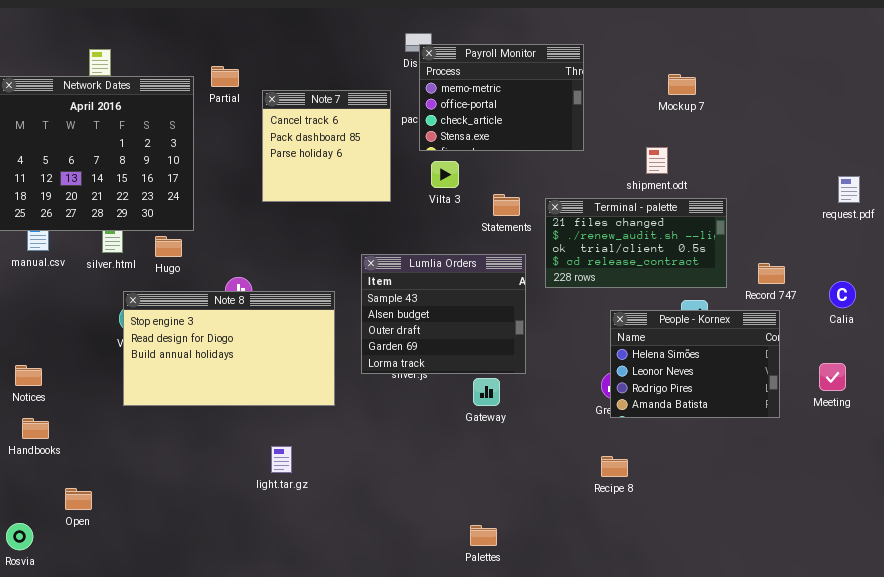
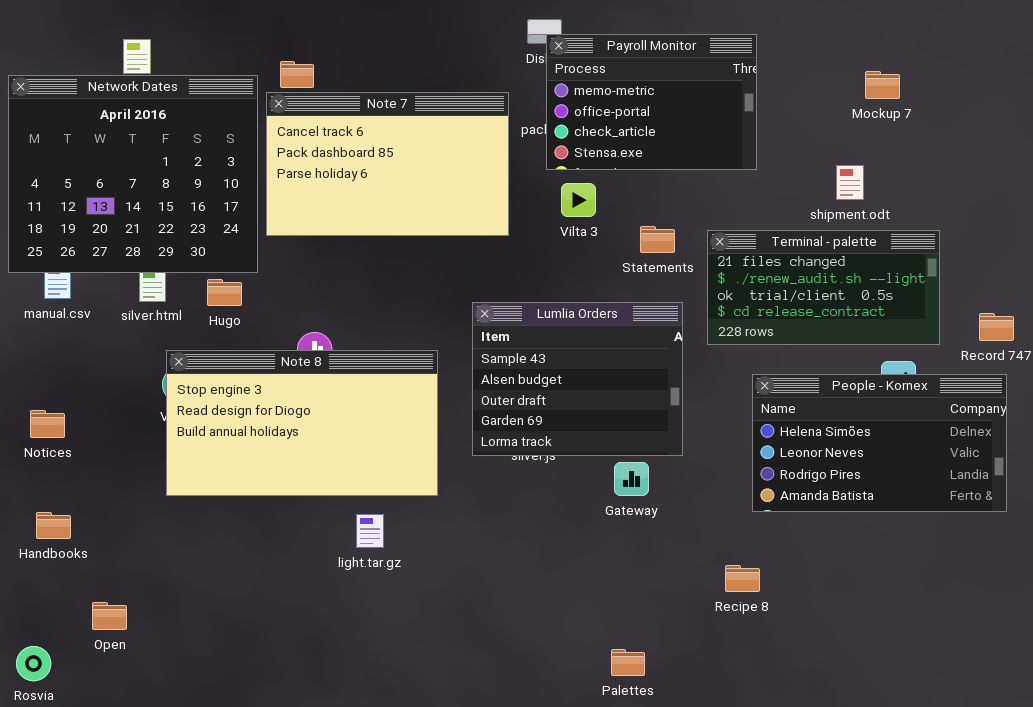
Note 7: [262,90,391,202] -> [266,92,509,236], resized
People - Kornex: [610,310,780,418] -> [752,374,1007,512], resized
Notices: [15,365,42,386] -> [30,410,65,438], moved
light.tar.gz: [271,446,292,473] -> [356,514,384,548], moved
Recipe 8: [601,456,628,477] -> [725,565,760,592], moved

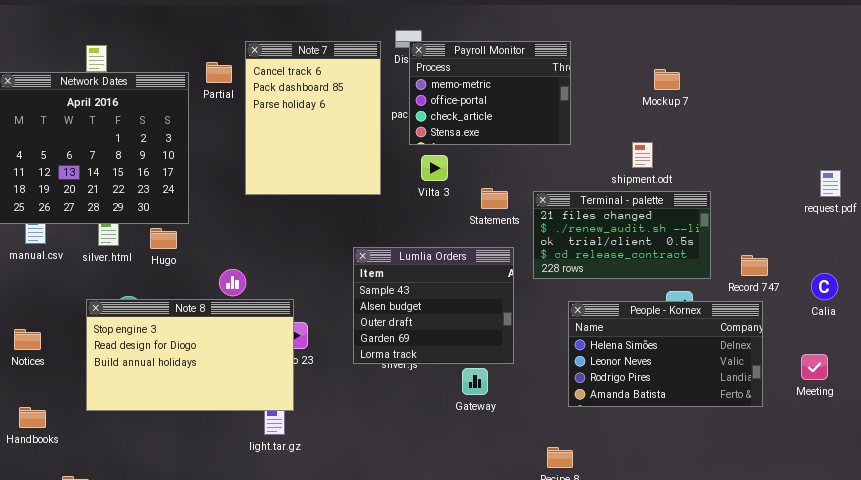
Note 7: [266,92,509,236] -> [245,41,381,195], resized
Note 8: [166,350,438,496] -> [86,299,294,411], moved

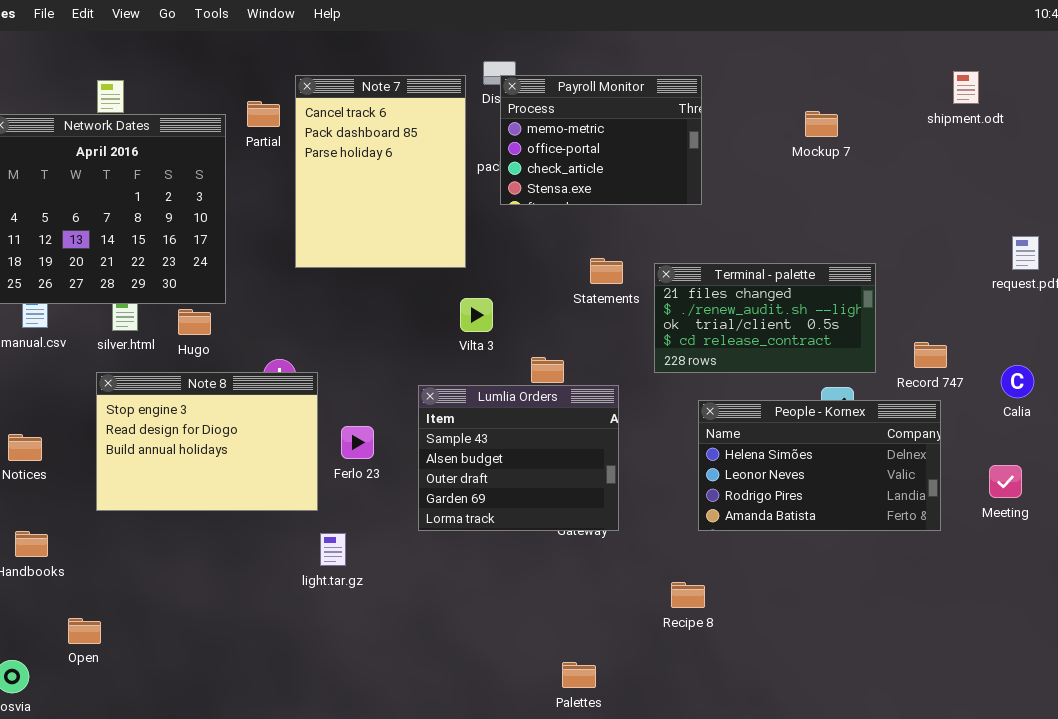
shipment.odt: [632,142,653,168] -> [953,71,979,104], moved
Vilta 3: [421,155,448,181] -> [460,298,493,332], moved
Lumlia Orders: [353,247,514,364] -> [418,385,619,531], moved
Note 8: [86,299,294,411] -> [96,372,318,511], moved, resized

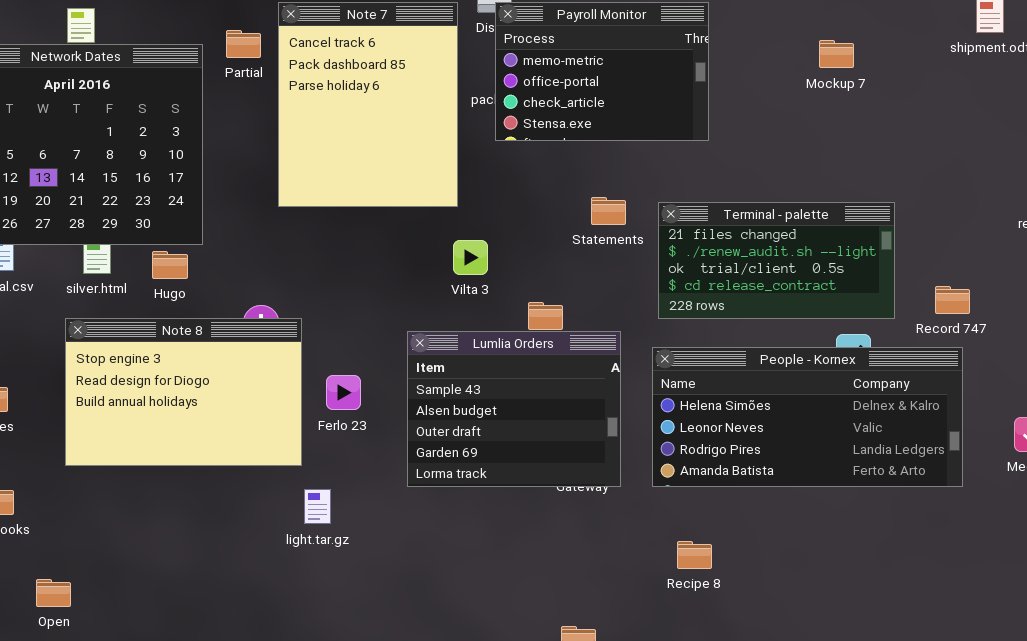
People - Kornex: [698,400,941,531] -> [652,347,963,487], resized

